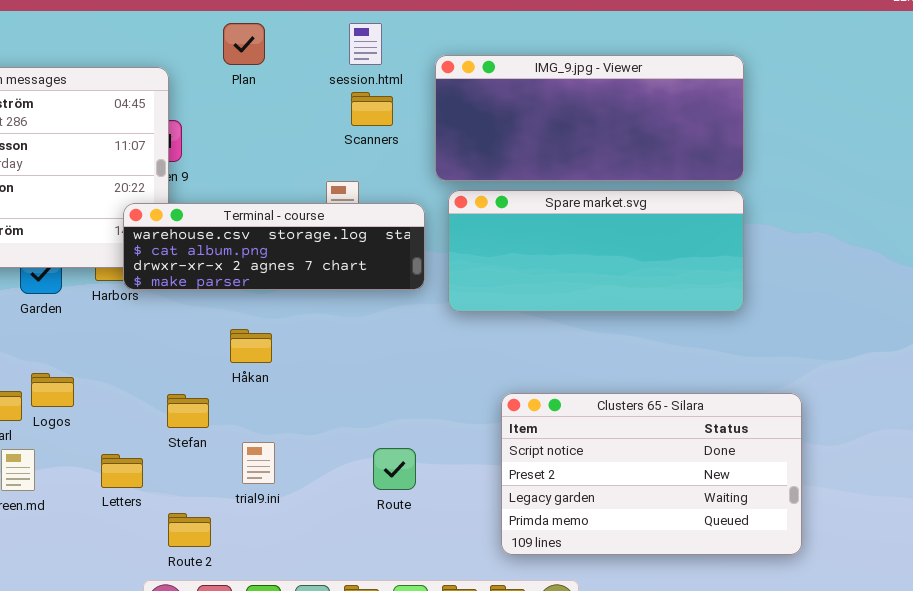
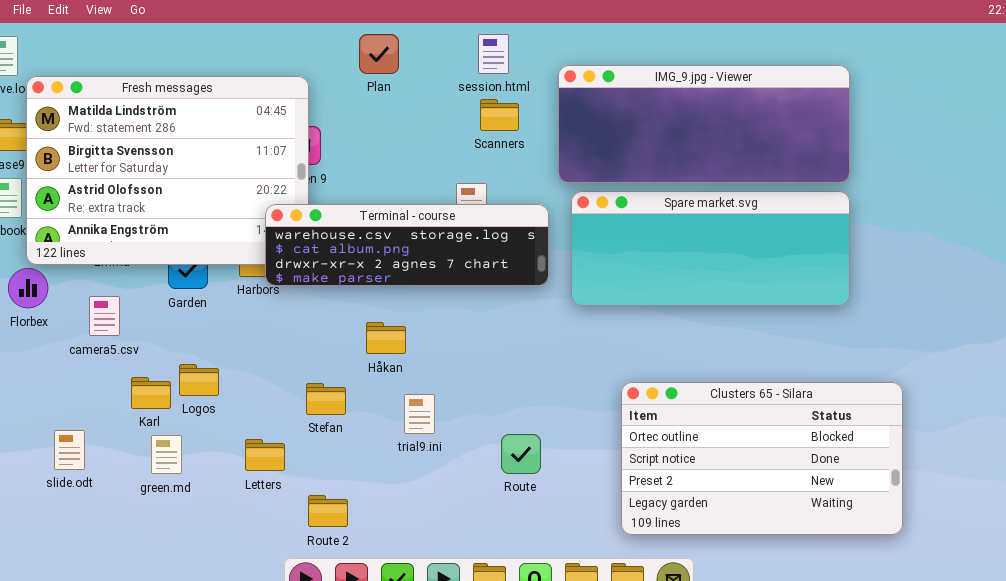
Clusters 65 - Silara: [501,393,802,555] -> [621,382,903,535], scrolled up 1 row
trial9.ini: [242,442,275,484] -> [404,394,435,434], moved

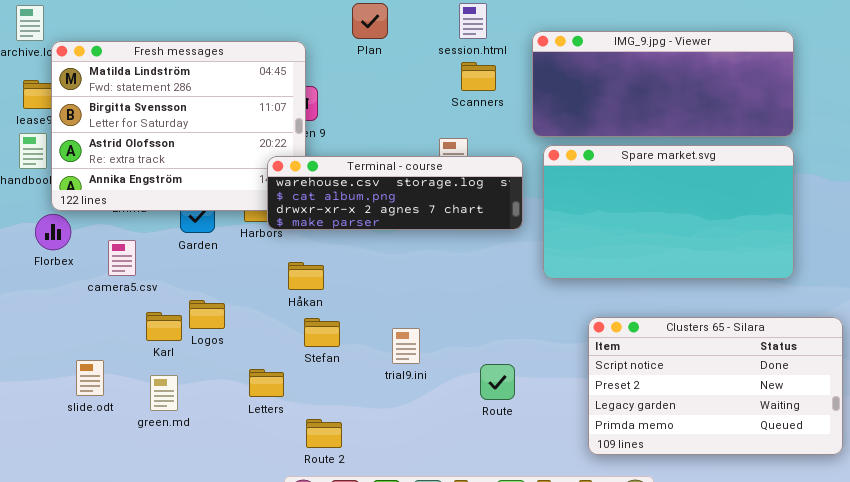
Spare market.svg: [571,191,850,306] -> [543,145,794,279], resized
Håkan: [366,322,406,354] -> [288,262,324,290], moved
Clusters 65 - Silara: [621,382,903,535] -> [588,317,843,455], scrolled down 1 row
green.md: [151,435,182,474] -> [150,375,178,411], moved

